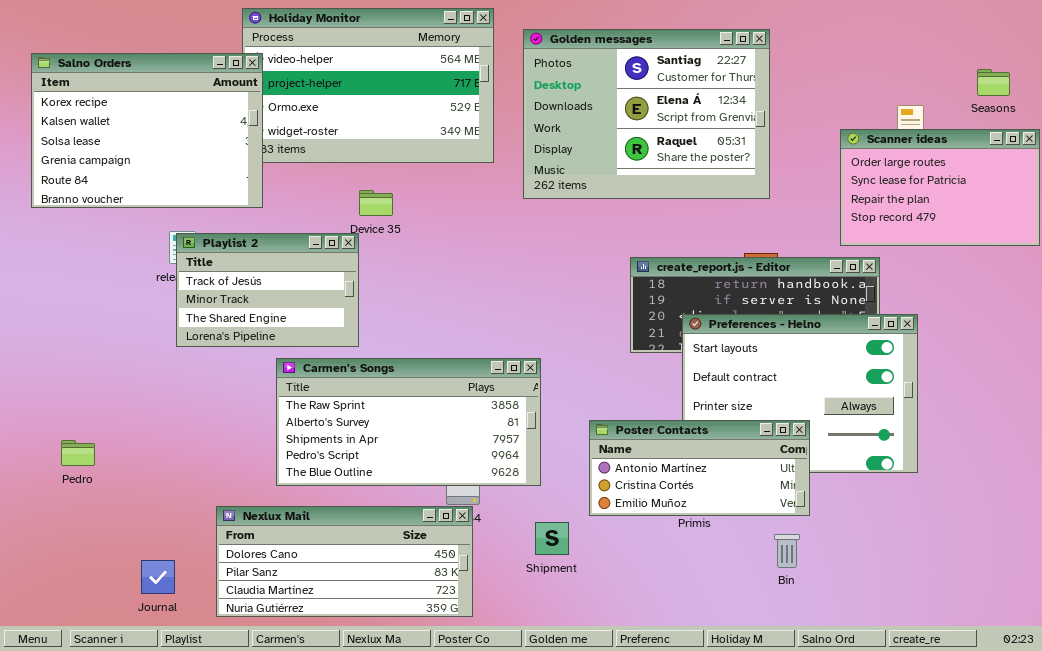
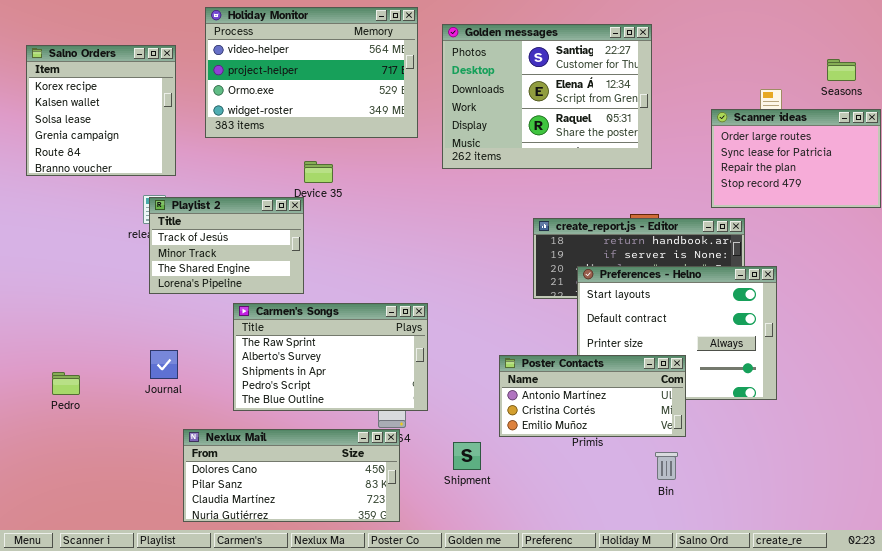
Salno Orders: [31,53,263,208] -> [26,45,176,176], resized
Carmen's Songs: [276,358,541,486] -> [233,303,428,411], resized
Journal: [141,560,175,594] -> [150,350,178,379], moved

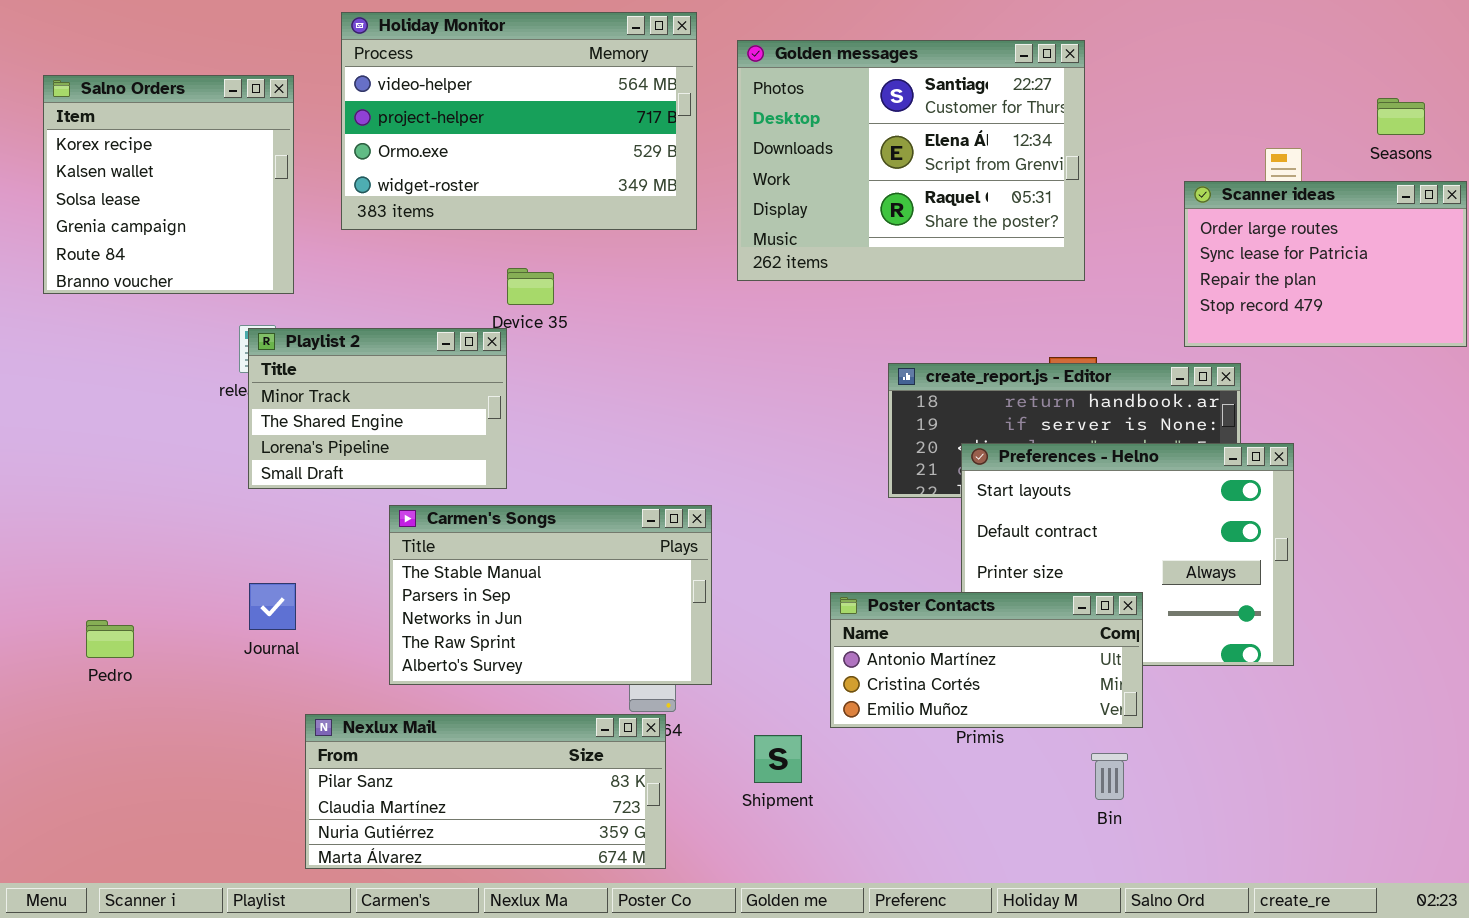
Playlist 2: [149,197,304,294] -> [248,328,507,489], scrolled down 1 row
Carmen's Songs: [233,303,428,411] -> [389,505,712,685], scrolled up 3 rows
Nexlux Mail: [183,429,400,522] -> [305,714,666,869], scrolled down 1 row

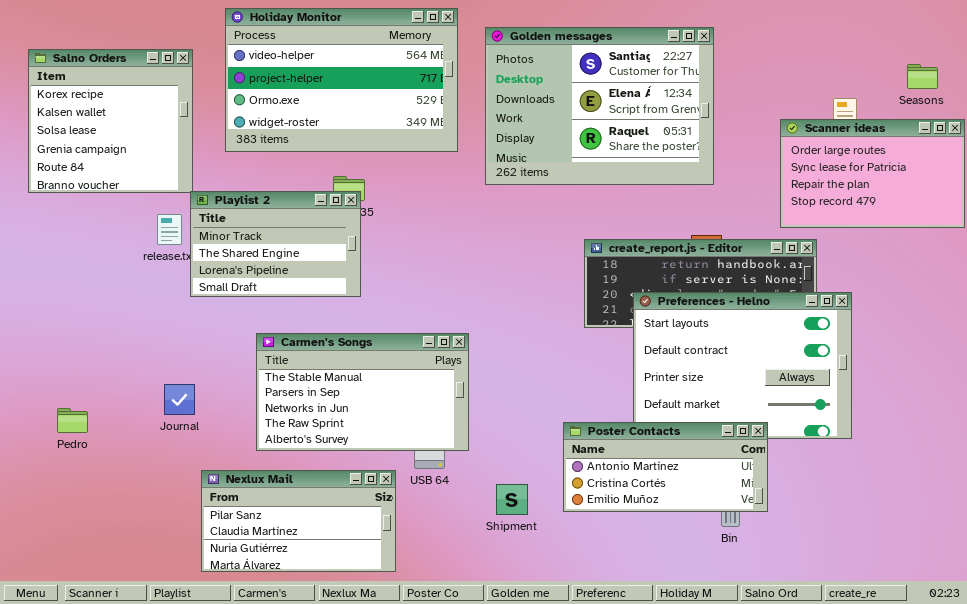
Playlist 2: [248,328,507,489] -> [190,191,361,297], moved
Poster Contacts: [830,592,1143,728] -> [563,422,768,512], moved
Nexlux Mail: [305,714,666,869] -> [201,470,396,572], resized

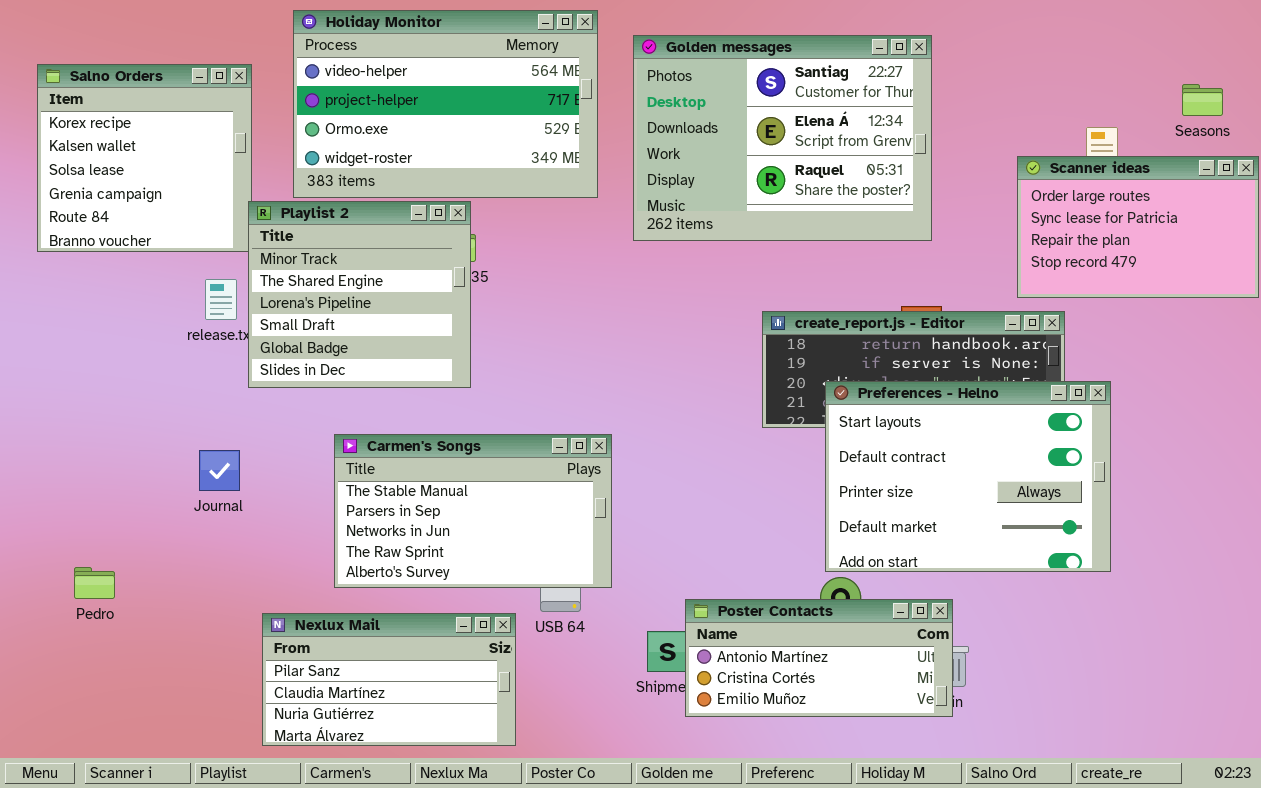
Playlist 2: [190,191,361,297] -> [248,201,471,388], resized
Journal: [164,384,195,415] -> [199,450,240,491], moved
Pedro: [57,408,88,433] -> [74,567,115,599], moved
Poster Contacts: [563,422,768,512] -> [685,599,953,717], moved

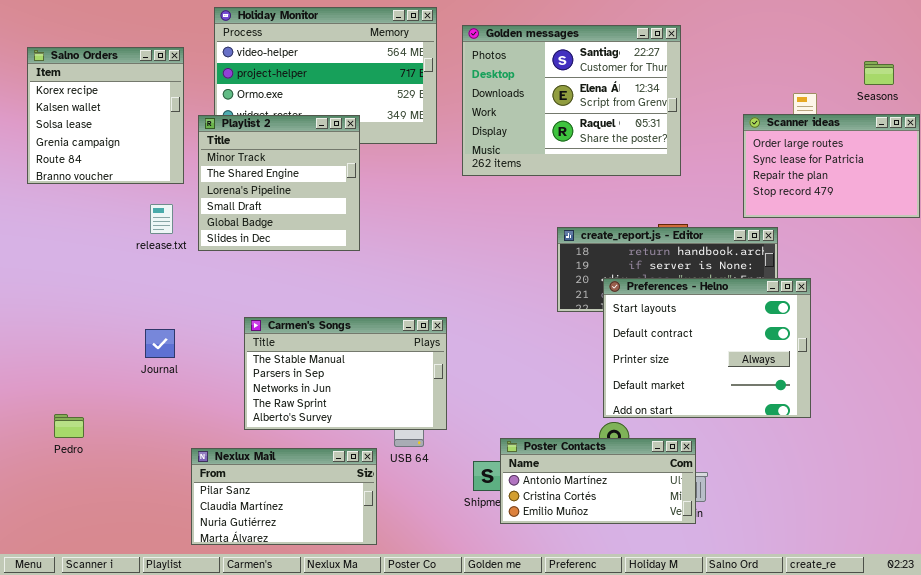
Playlist 2: [248,201,471,388] -> [198,115,360,251], moved

